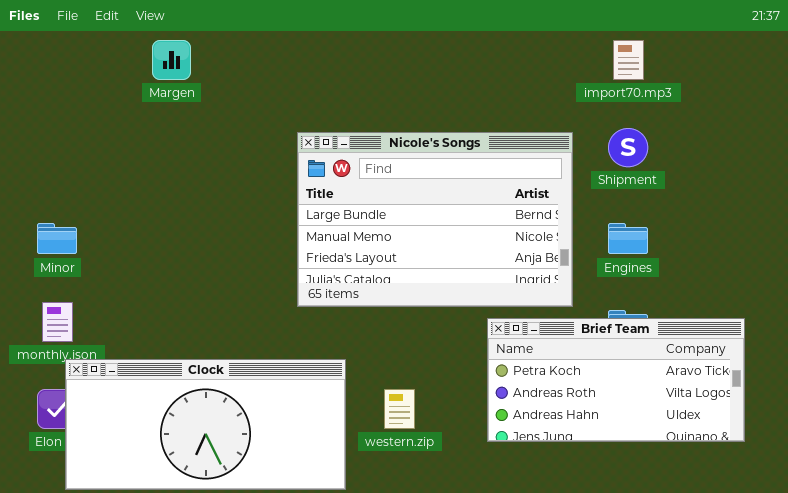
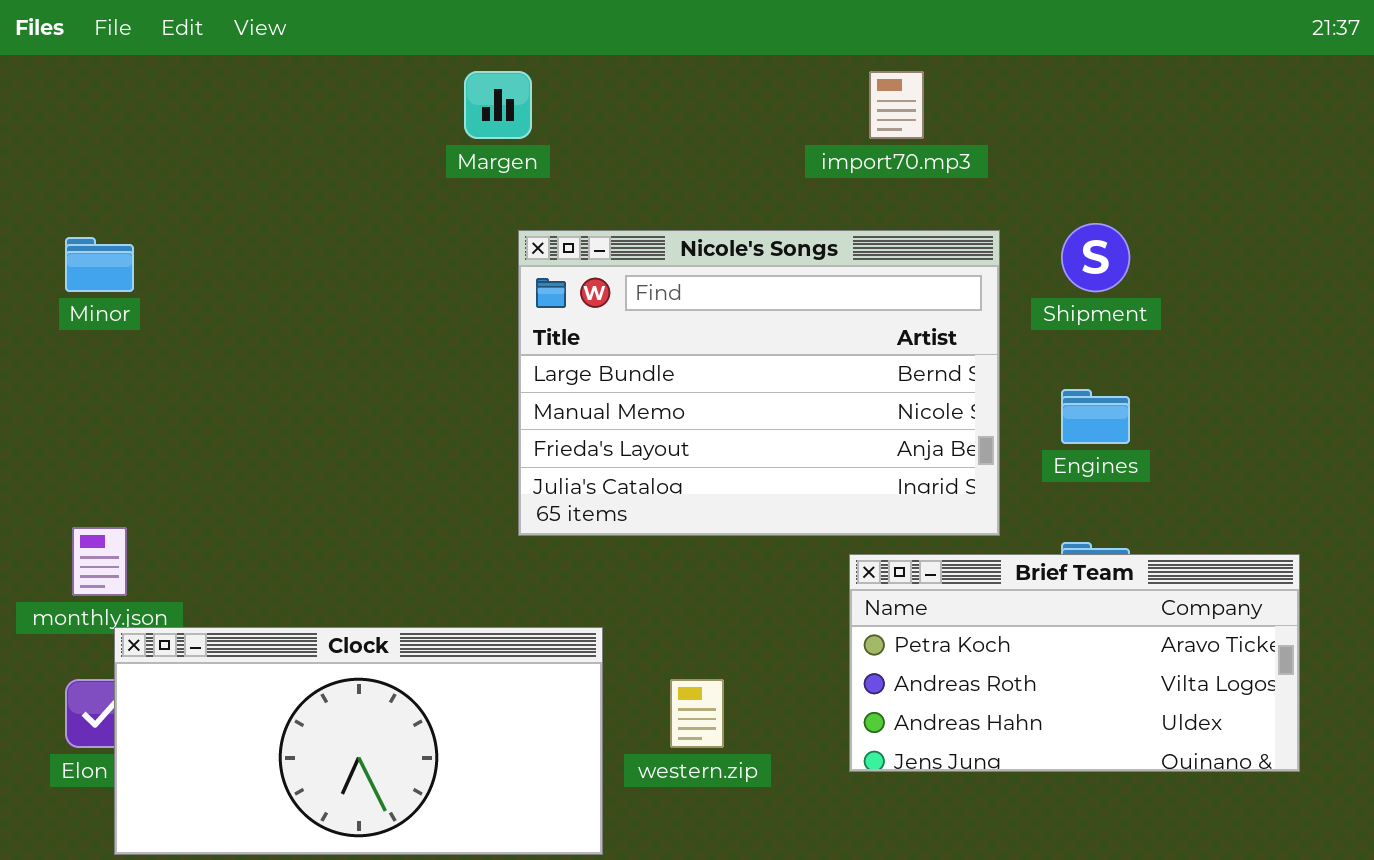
Margen: [152,40,191,80] -> [464,71,532,139], moved
import70.mp3: [613,40,644,80] -> [869,71,924,139], moved
Minor: [37,223,77,254] -> [65,237,134,292], moved

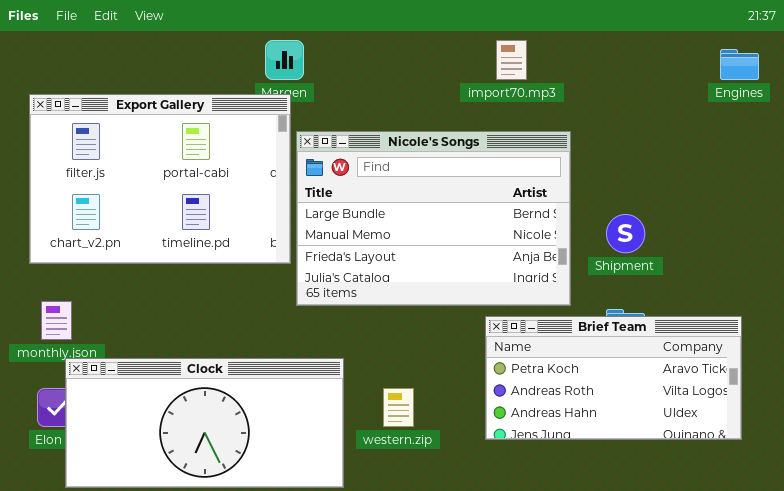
Export Gallery: none -> [29,94,291,264], opened
Shipment: [1061,223,1130,292] -> [606,214,645,253], moved
Engines: [1061,389,1130,444] -> [720,49,759,80], moved

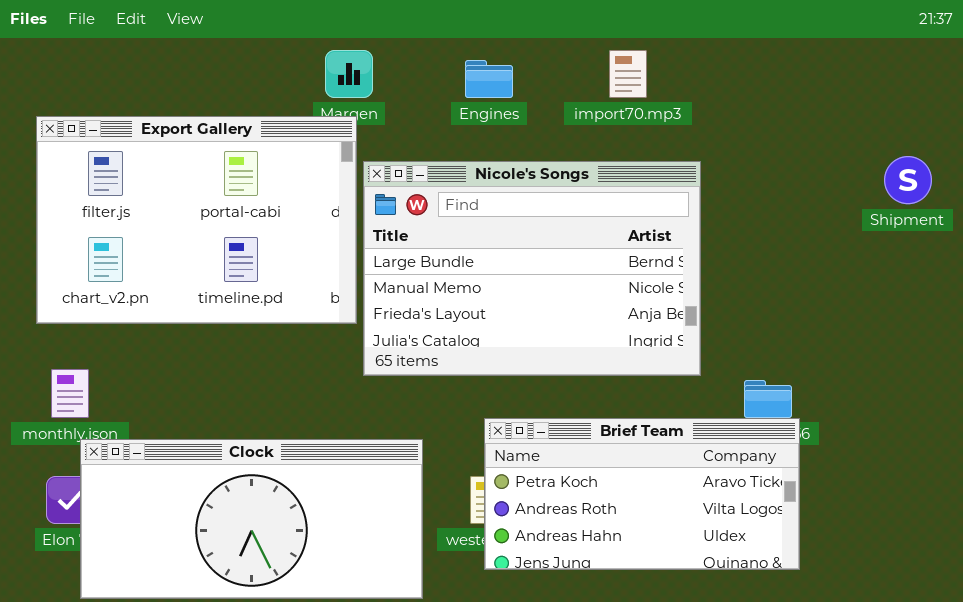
Engines: [720,49,759,80] -> [465,60,513,98], moved
Shipment: [606,214,645,253] -> [884,156,932,204], moved
Brief Team: [485,316,742,440] -> [484,418,800,570], moved

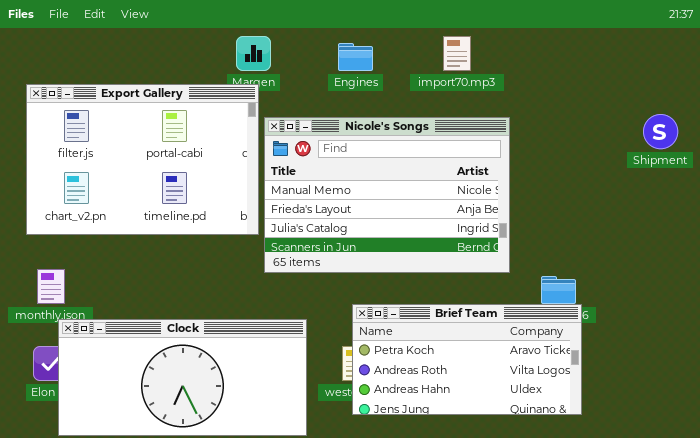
Nicole's Songs: [363,161,701,376] -> [264,117,510,273], scrolled down 1 row

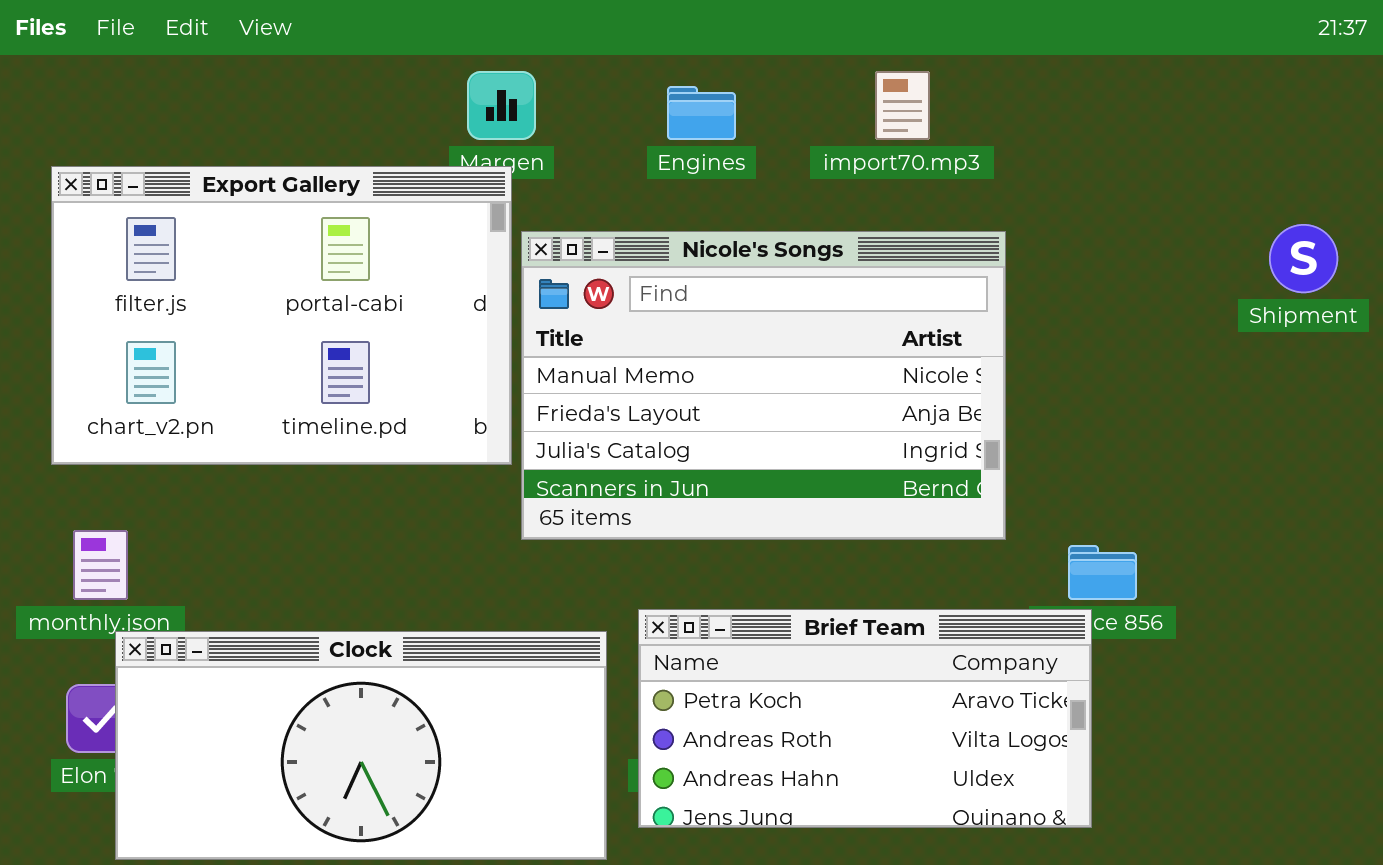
Brief Team: [352,304,582,415] -> [638,609,1092,828], moved

